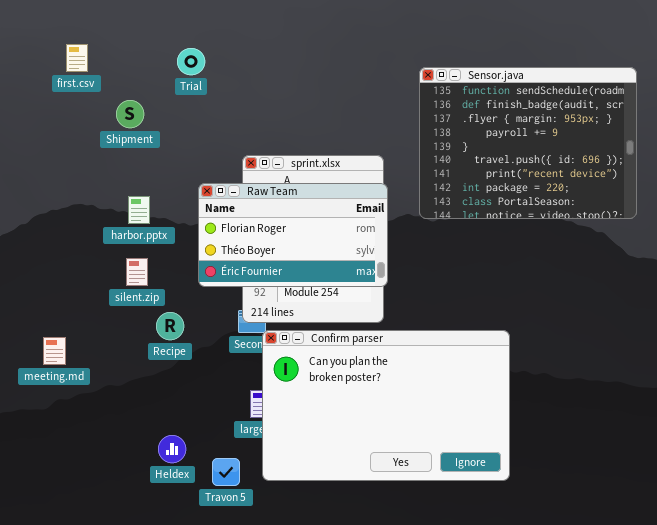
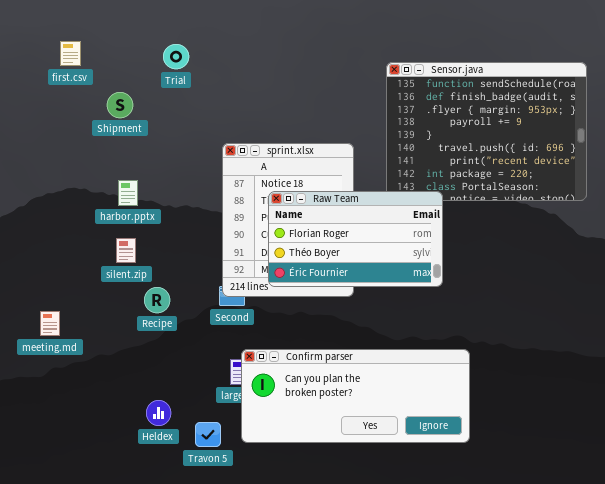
Raw Team: [198,183,388,287] -> [268,191,443,287], moved
Confirm parser: [262,330,510,481] -> [241,349,470,443], resized

